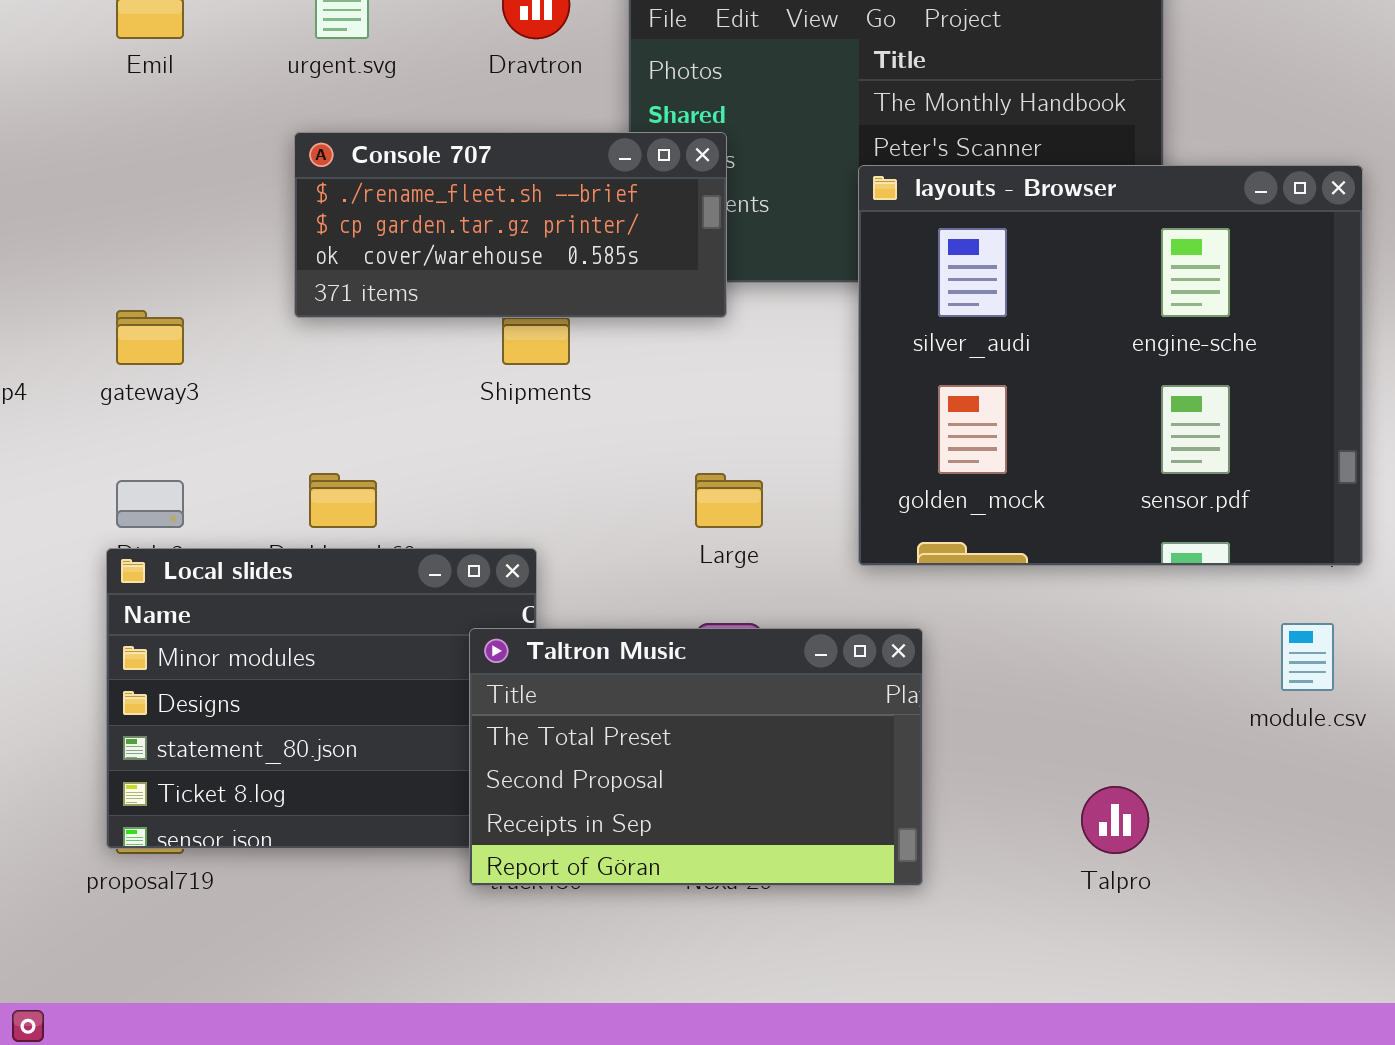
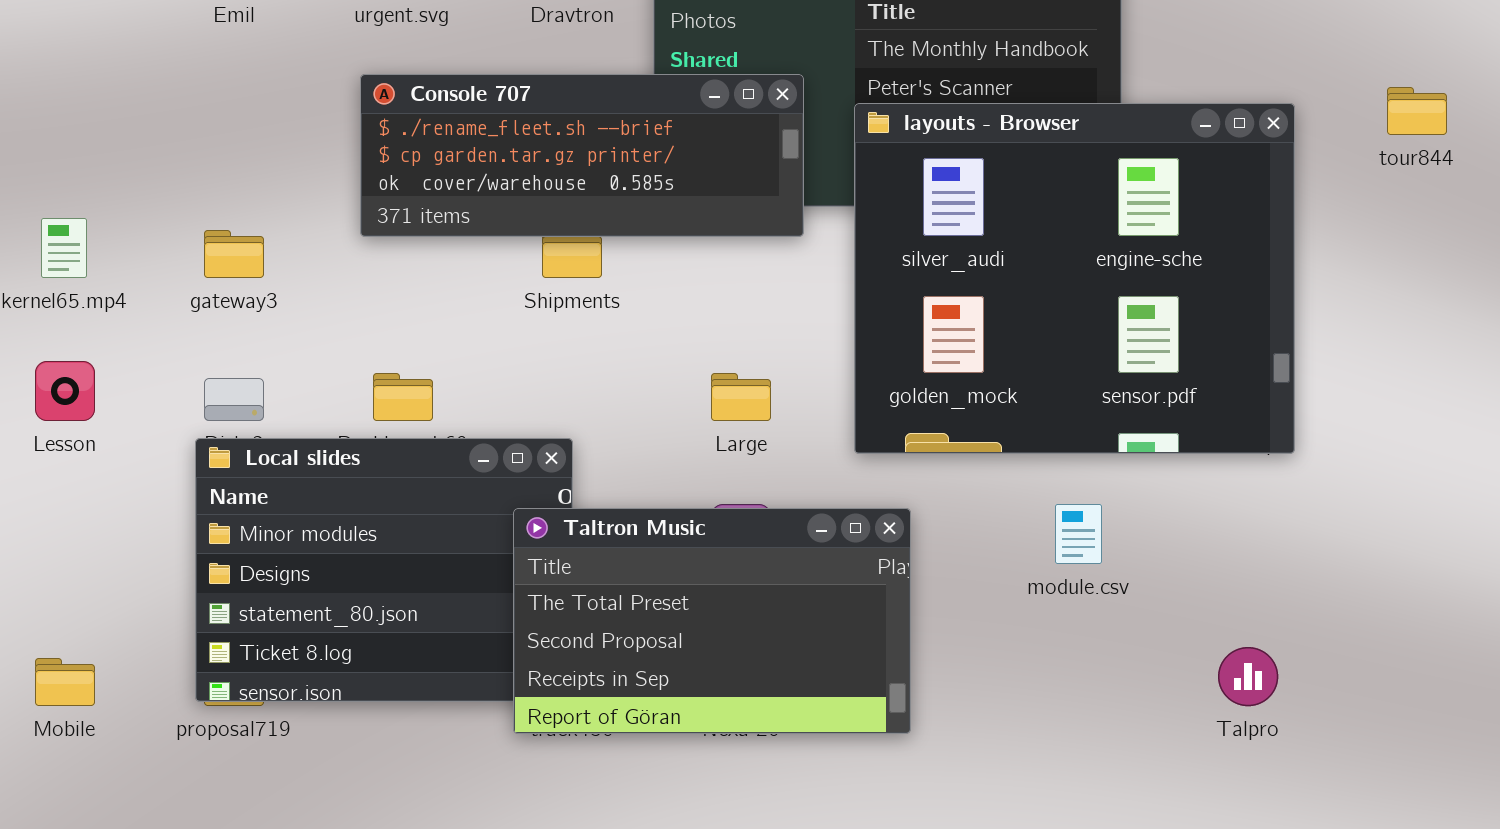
Console 707: [294,132,727,318] -> [360,74,804,237], resized
module.csv: [1281,623,1334,691] -> [1055,504,1102,564], moved
Talpro: [1081,786,1149,854] -> [1218,647,1278,706], moved

